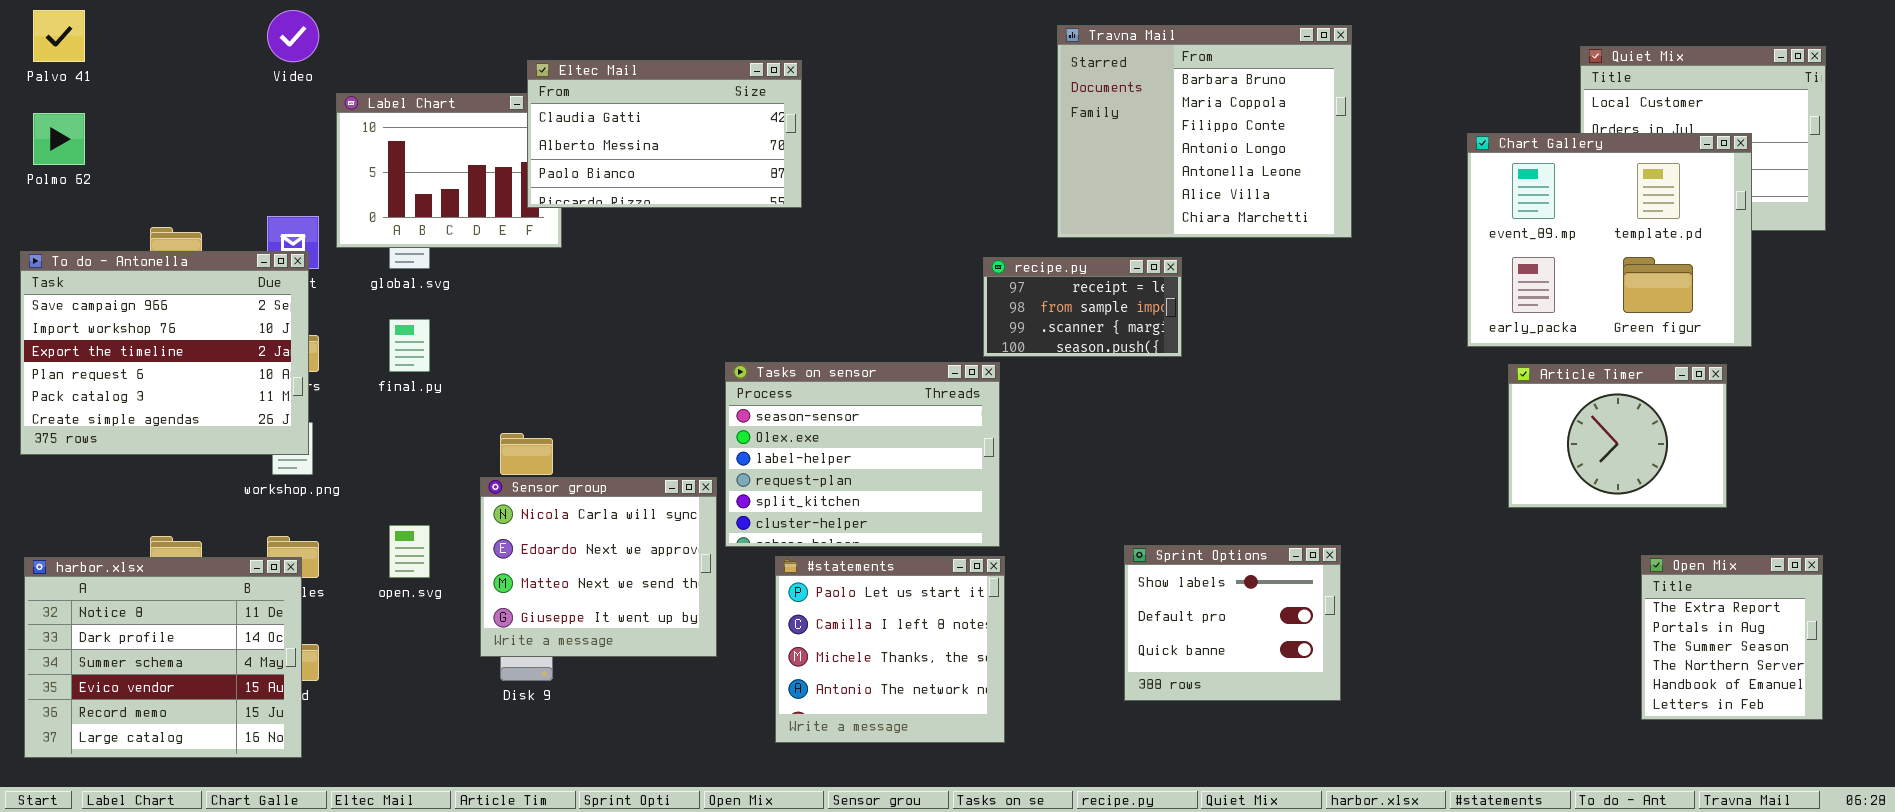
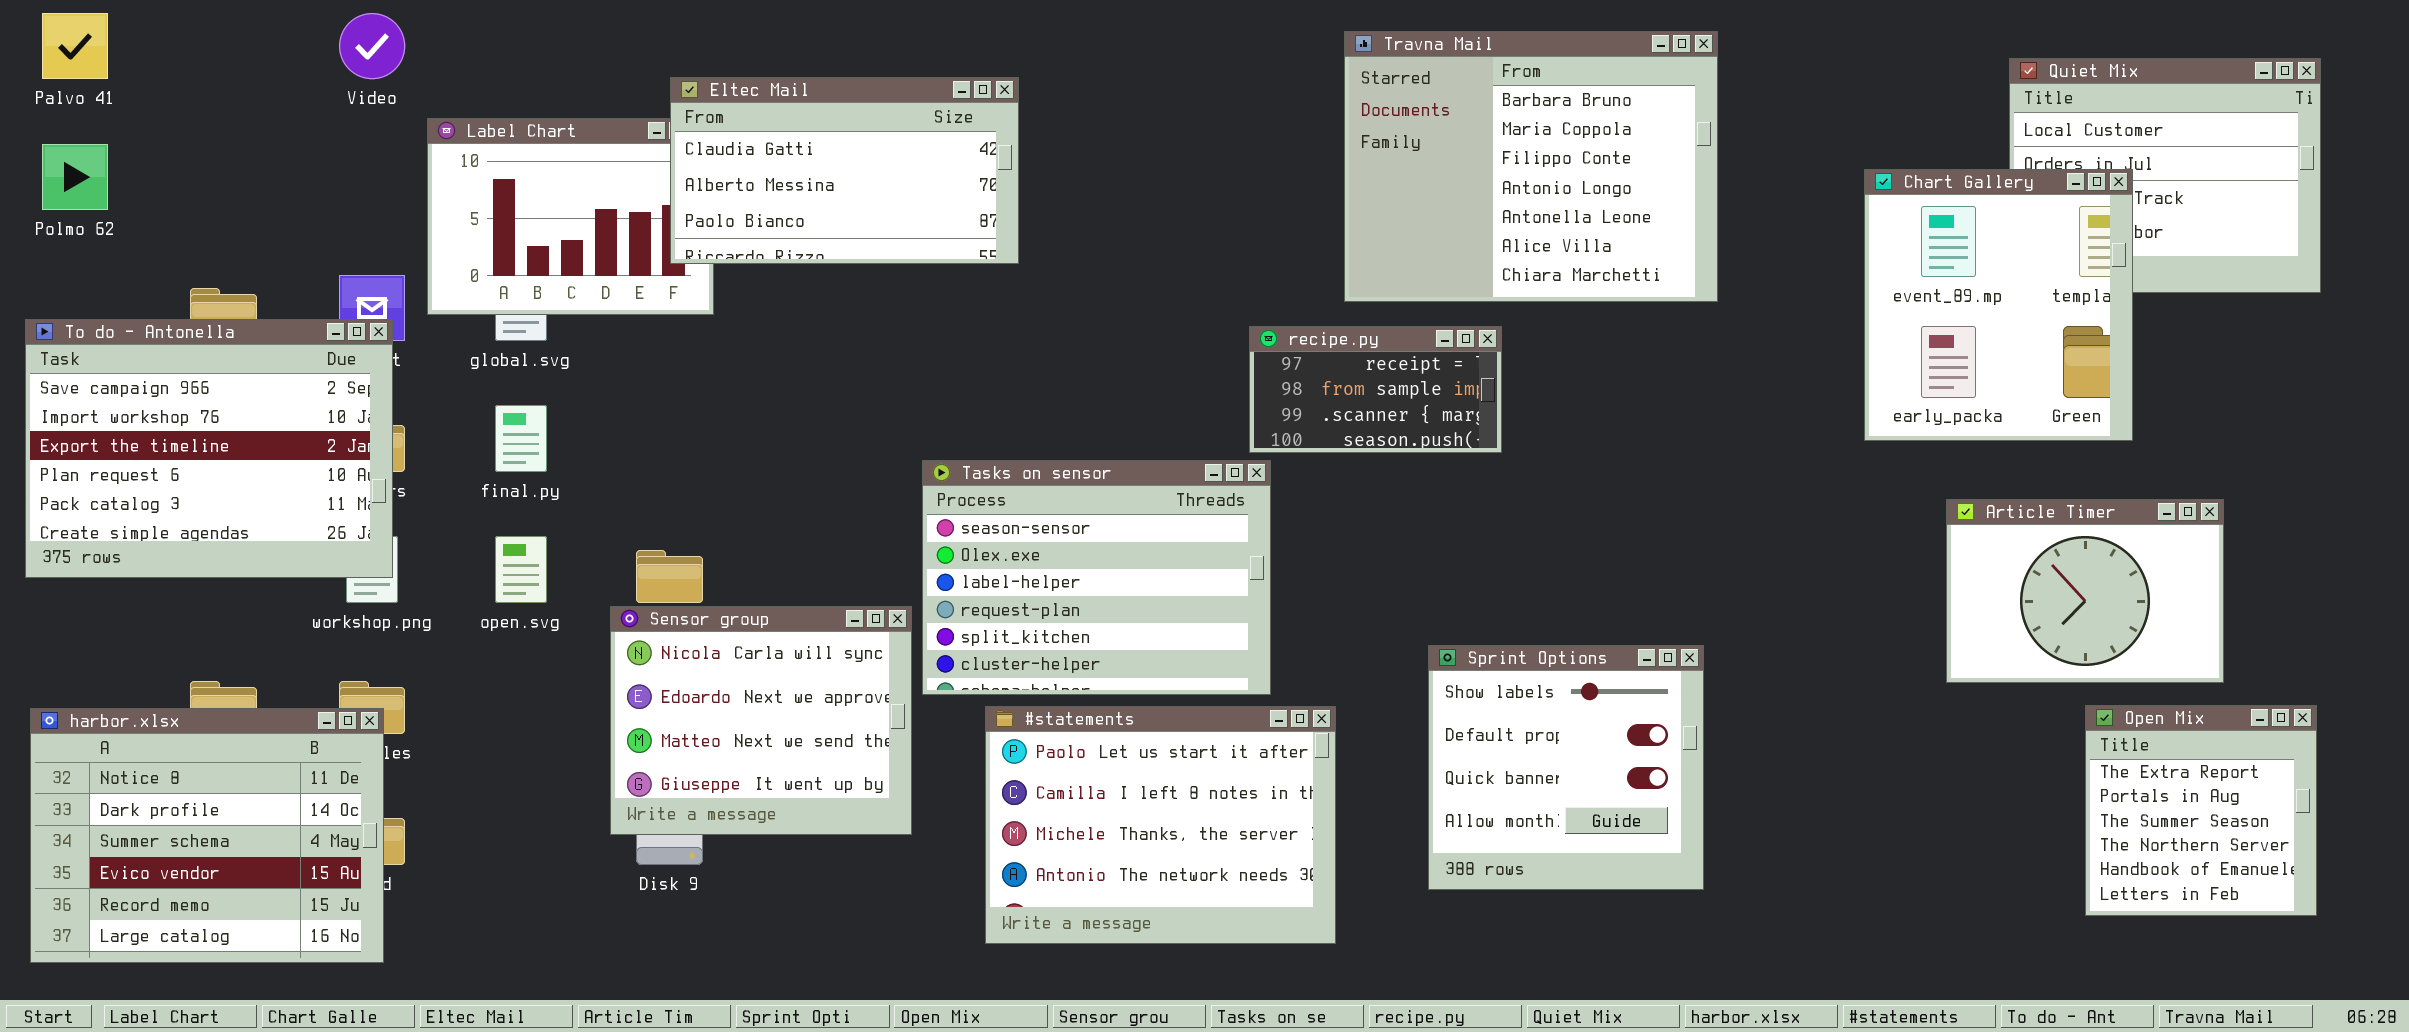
Chart Gallery: [1467,133,1752,347] -> [1864,169,2133,441], resized
Article Timer: [1508,364,1727,508] -> [1946,499,2224,683], moved
open.svg: [389,525,430,578] -> [495,536,547,603], moved
Sprint Options: [1124,545,1341,701] -> [1428,645,1704,890], resized
#statements: [775,556,1005,743] -> [985,706,1336,944], resized

